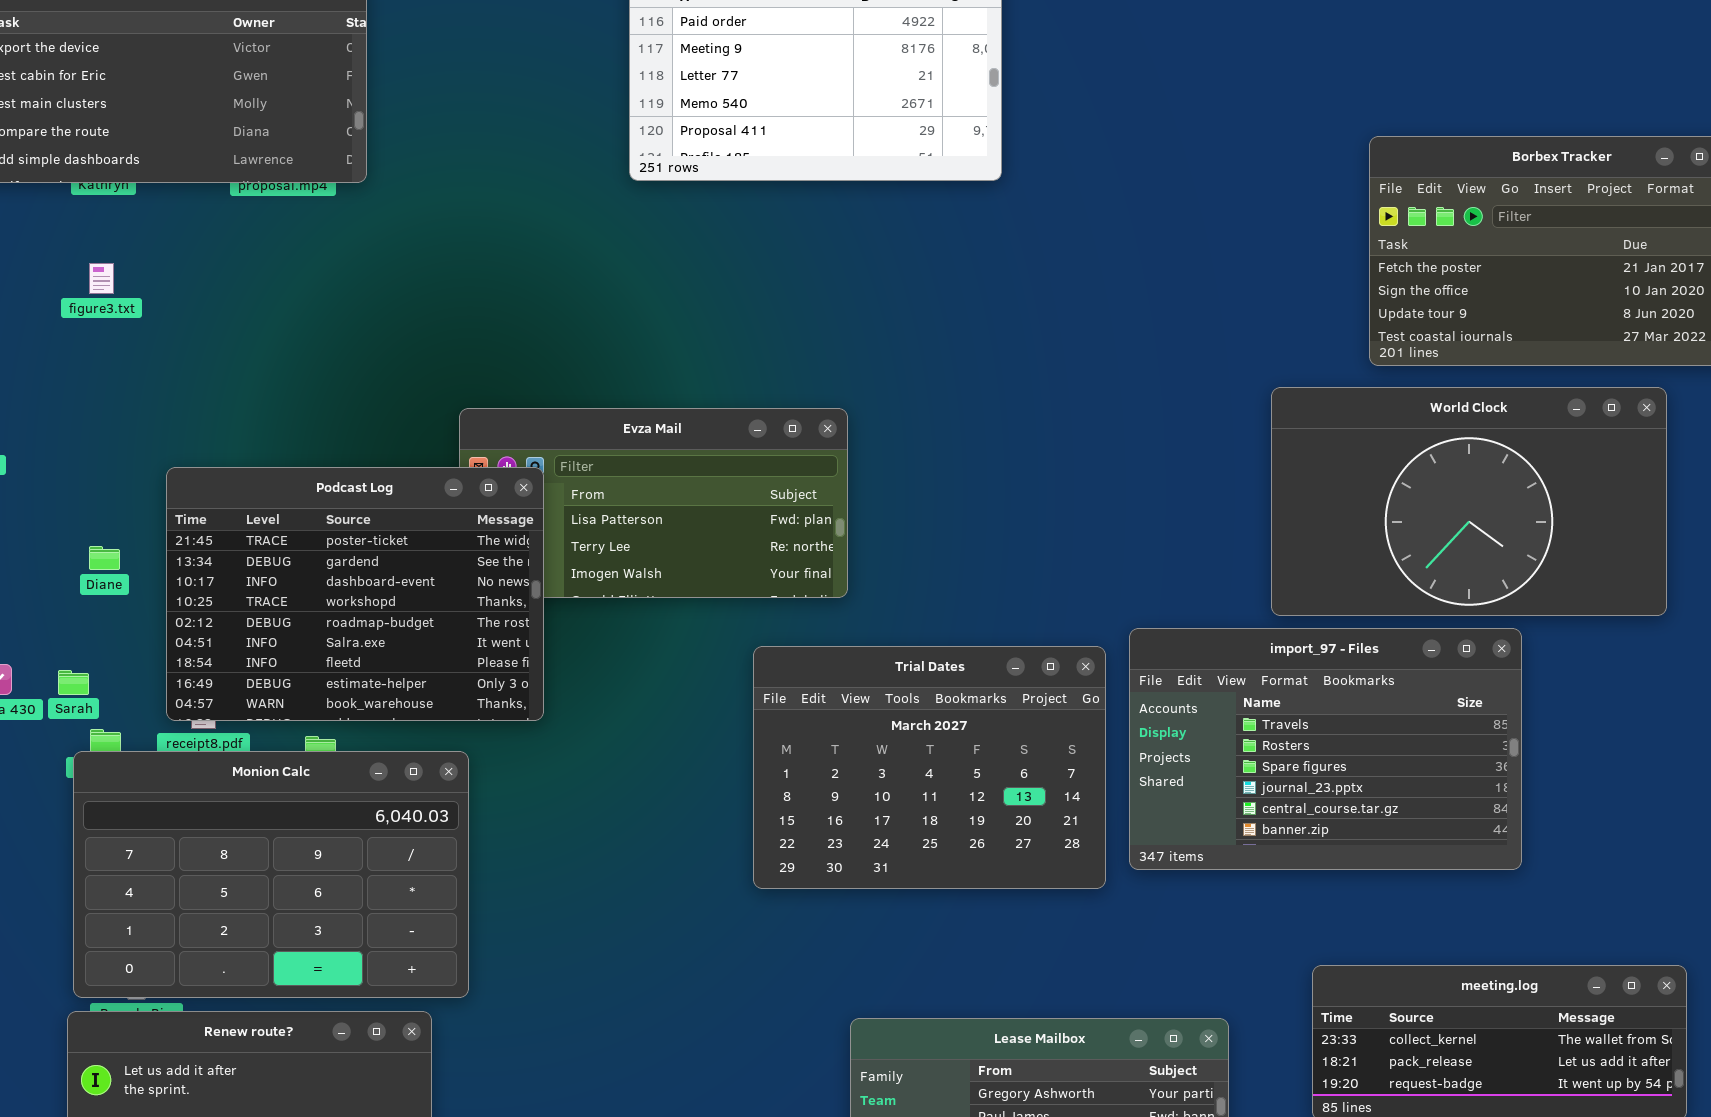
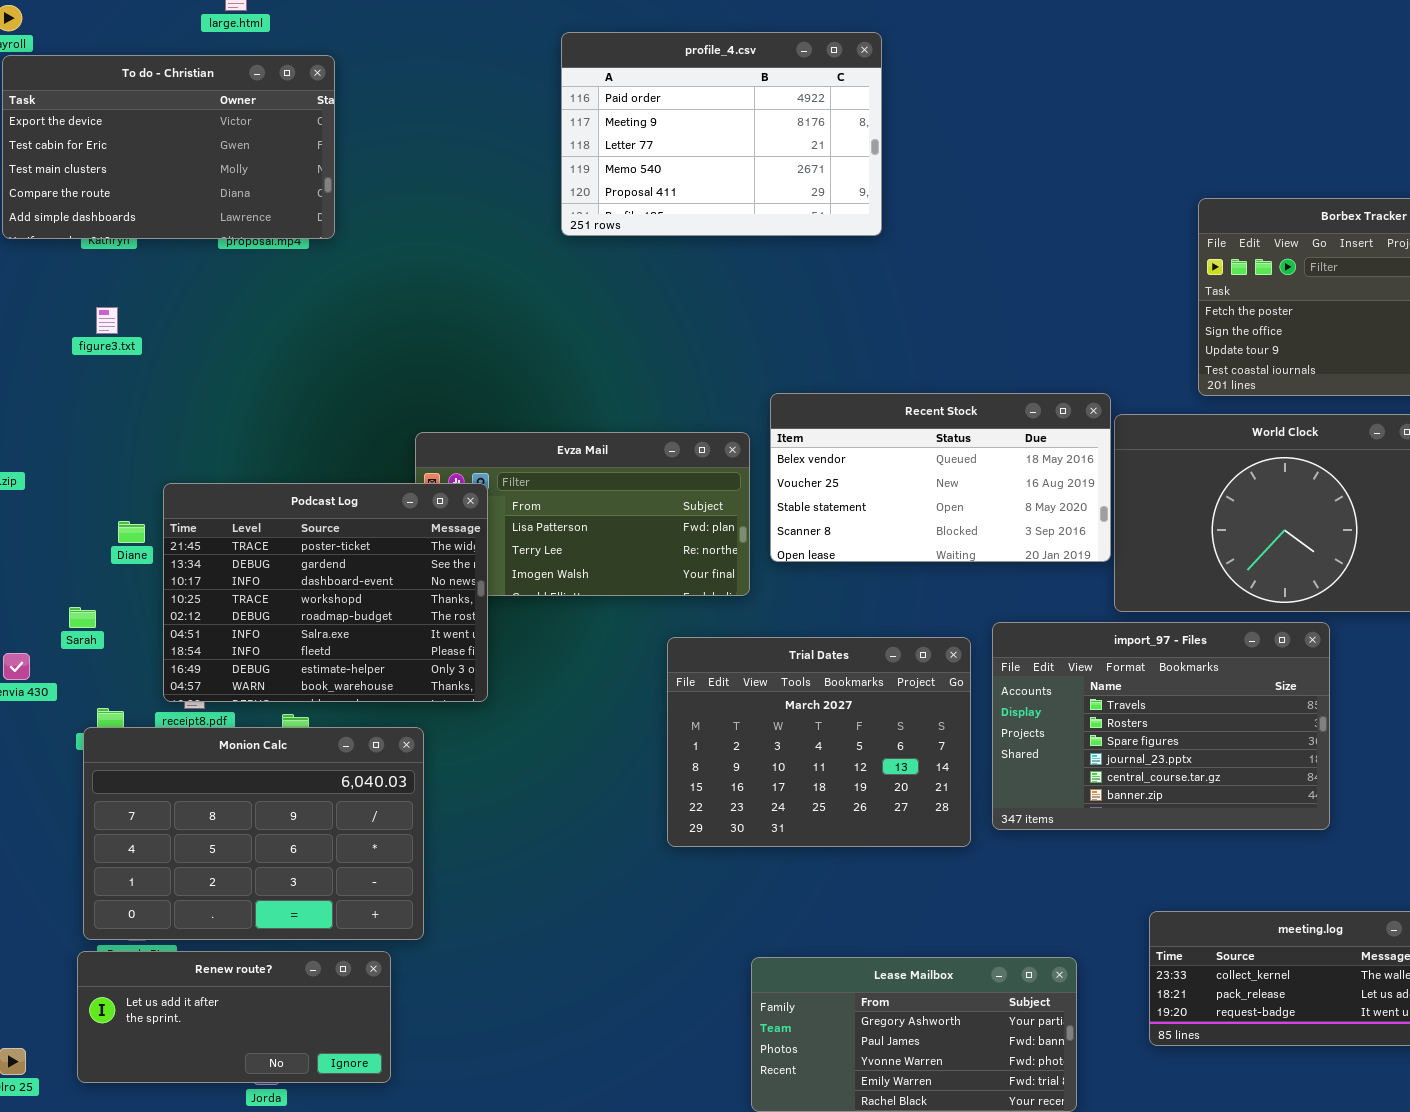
Recent Stock: none -> [770,393,1111,562], opened
Diane: [89,546,120,570] -> [118,521,145,543], moved
Sarah: [58,670,89,695] -> [69,607,96,628], moved

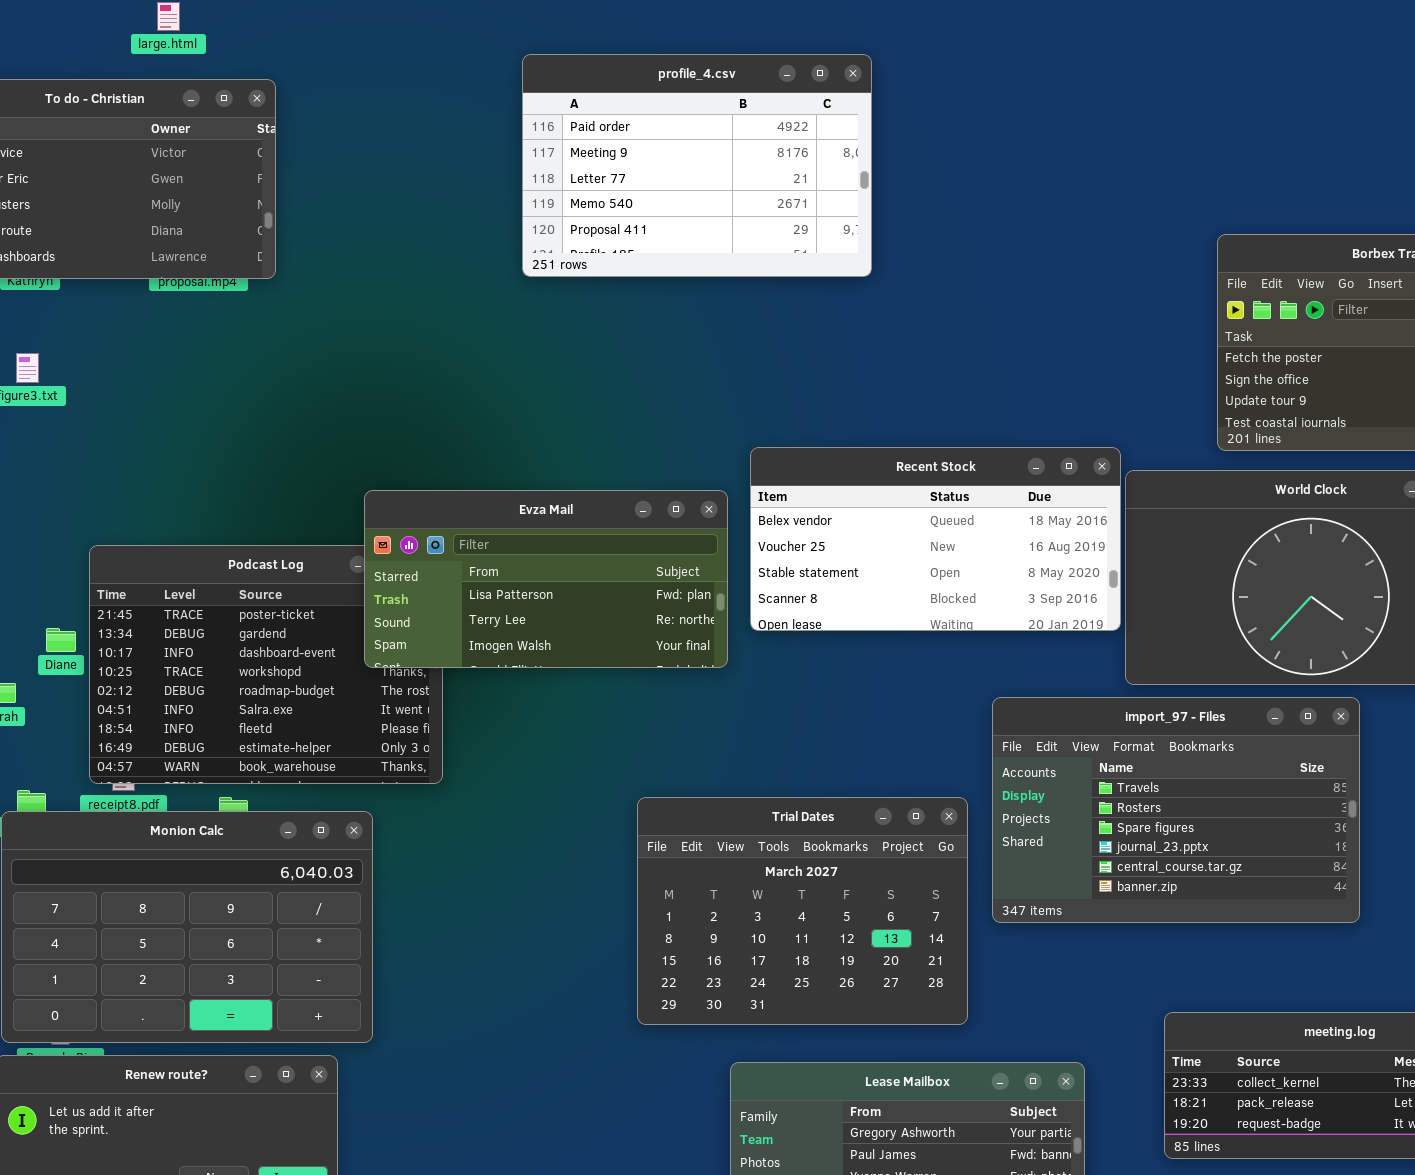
Evza Mail: [415,432,750,596] -> [364,490,728,668], raised
Diane: [118,521,145,543] -> [46,628,76,652], moved
Trial Dates: [667,637,971,847] -> [637,797,968,1025], moved

